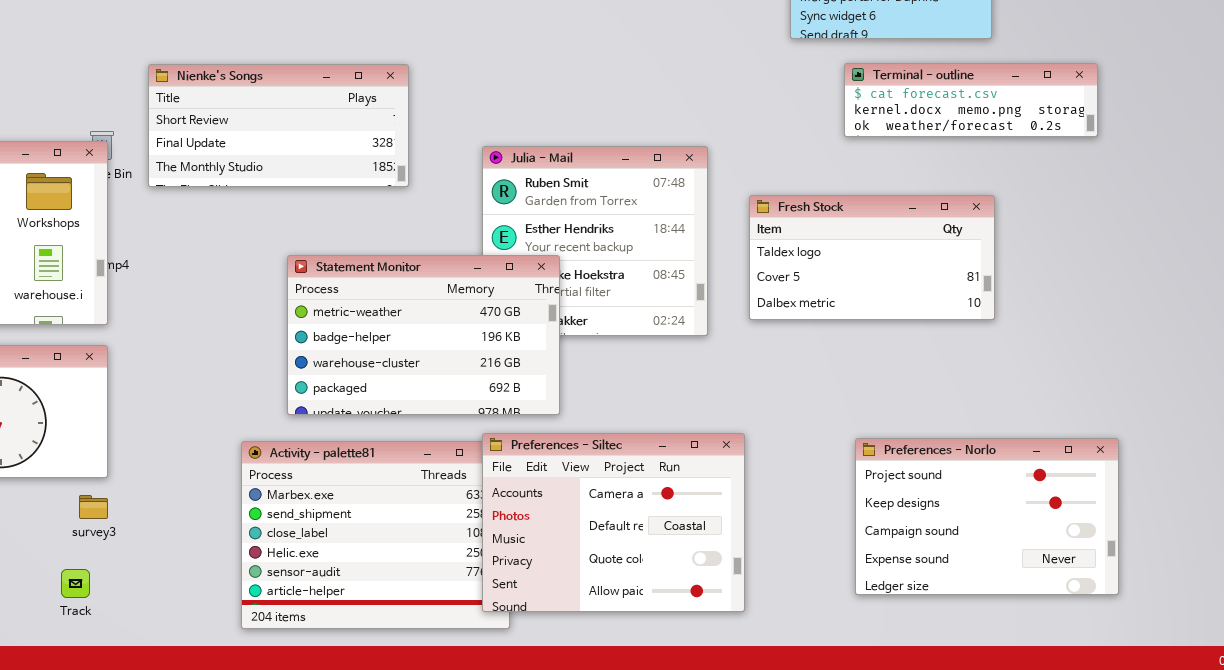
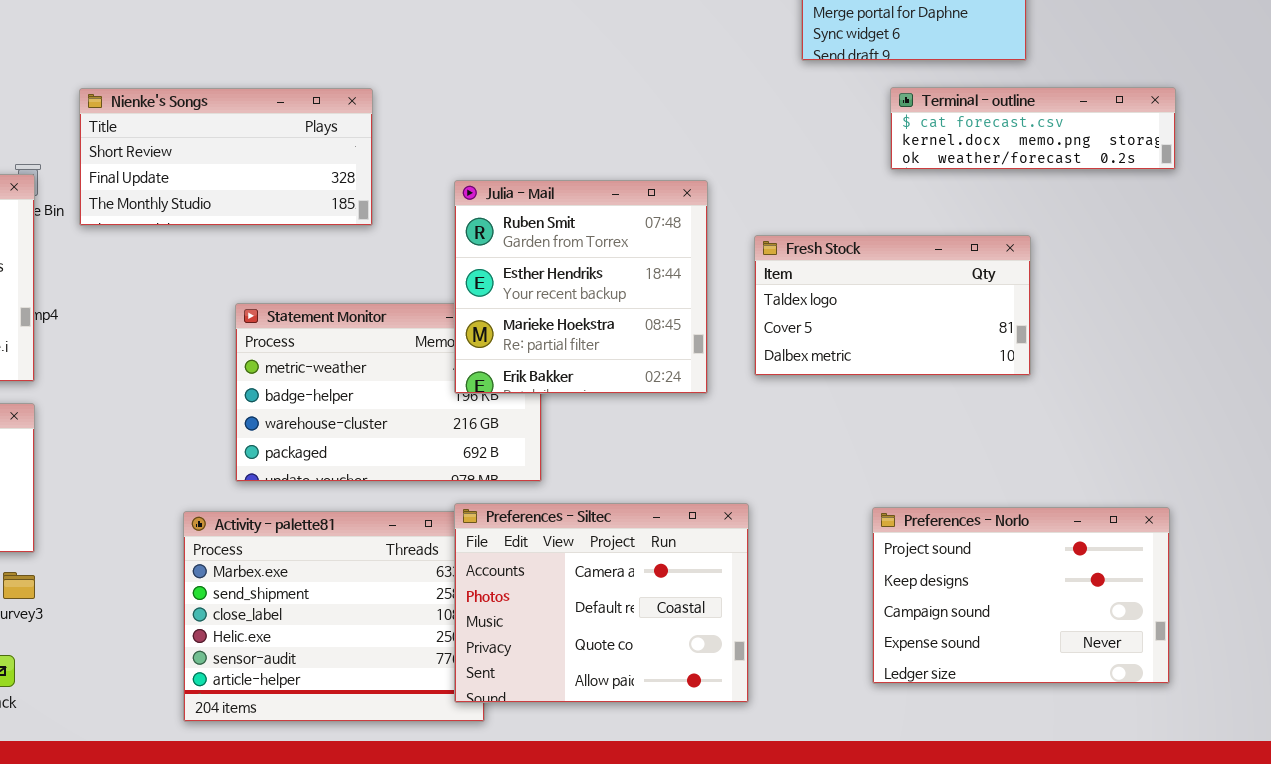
Terminal - outline: [844,63,1098,137] -> [890,87,1176,170], moved
Julia - Mail: [482,146,708,336] -> [454,180,708,394], raised

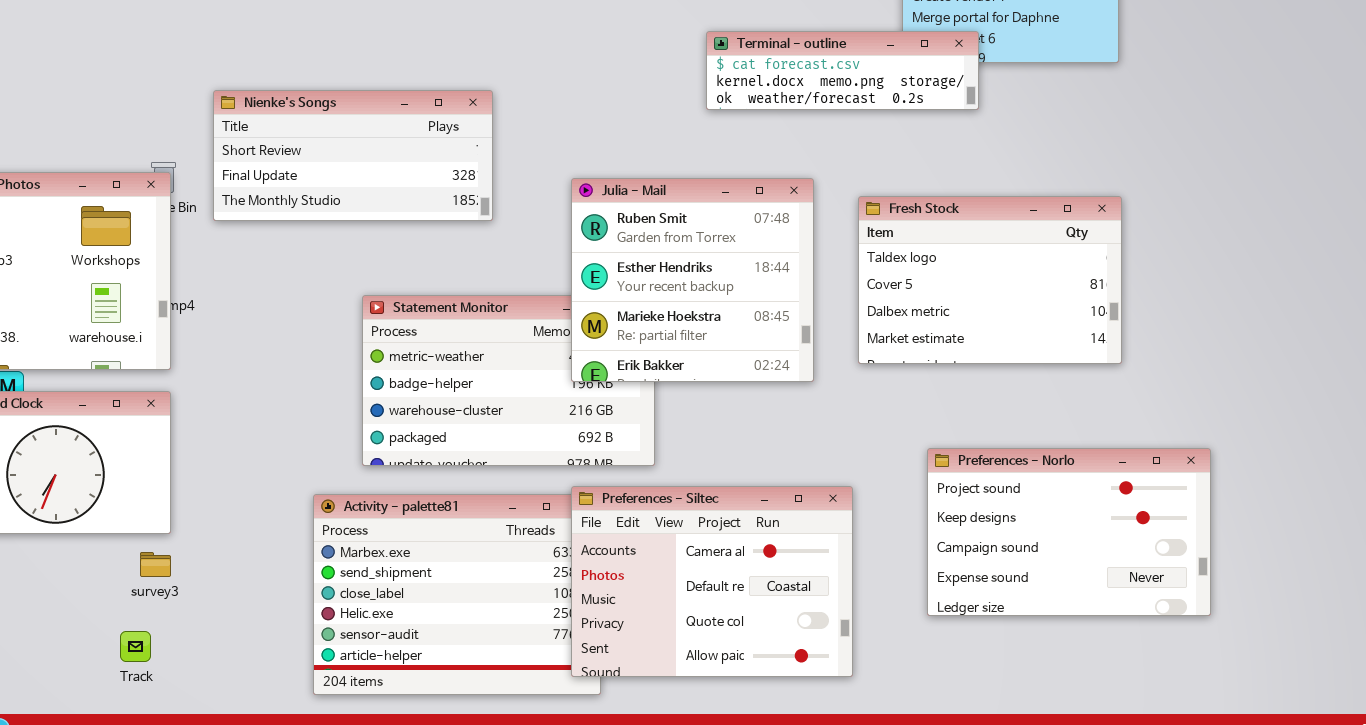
Terminal - outline: [890,87,1176,170] -> [706,31,979,110], moved
Fresh Stock: [754,235,1031,376] -> [858,196,1122,364], resized
Preferences - Norlo: [872,507,1170,684] -> [927,448,1211,616], moved

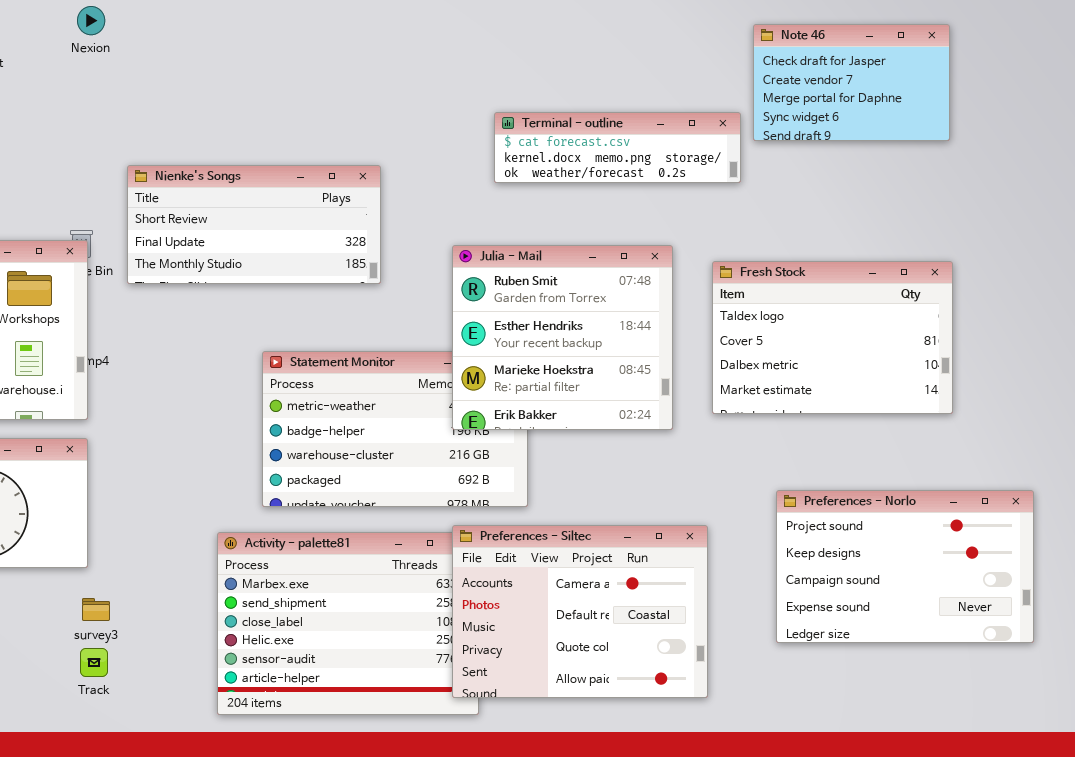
Terminal - outline: [706,31,979,110] -> [494,112,741,183], moved
survey3: [140,552,171,577] -> [82,598,110,621], moved
Track: [120,631,151,662] -> [80,648,108,677], moved

